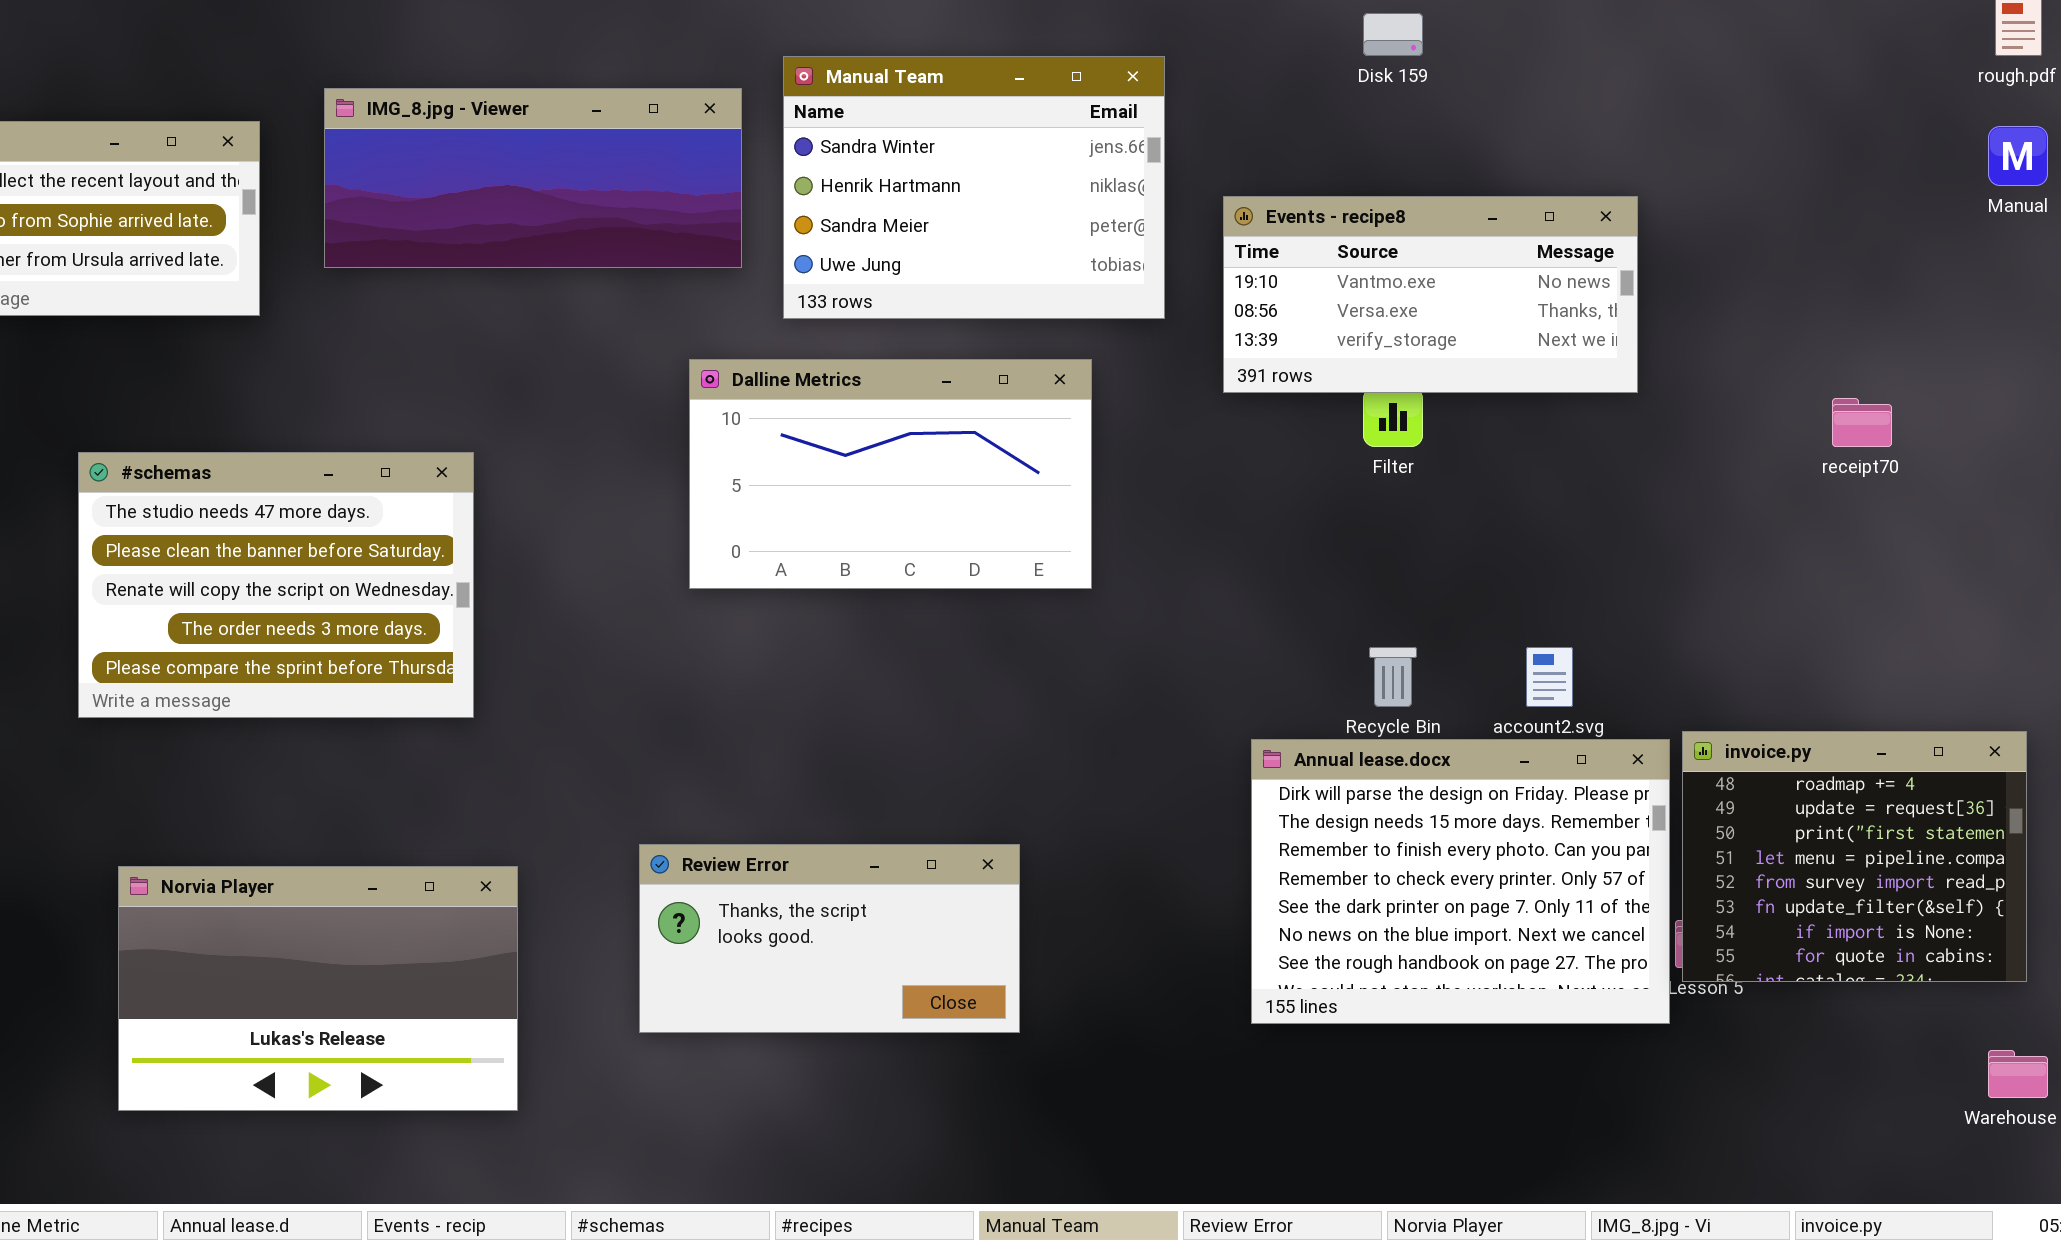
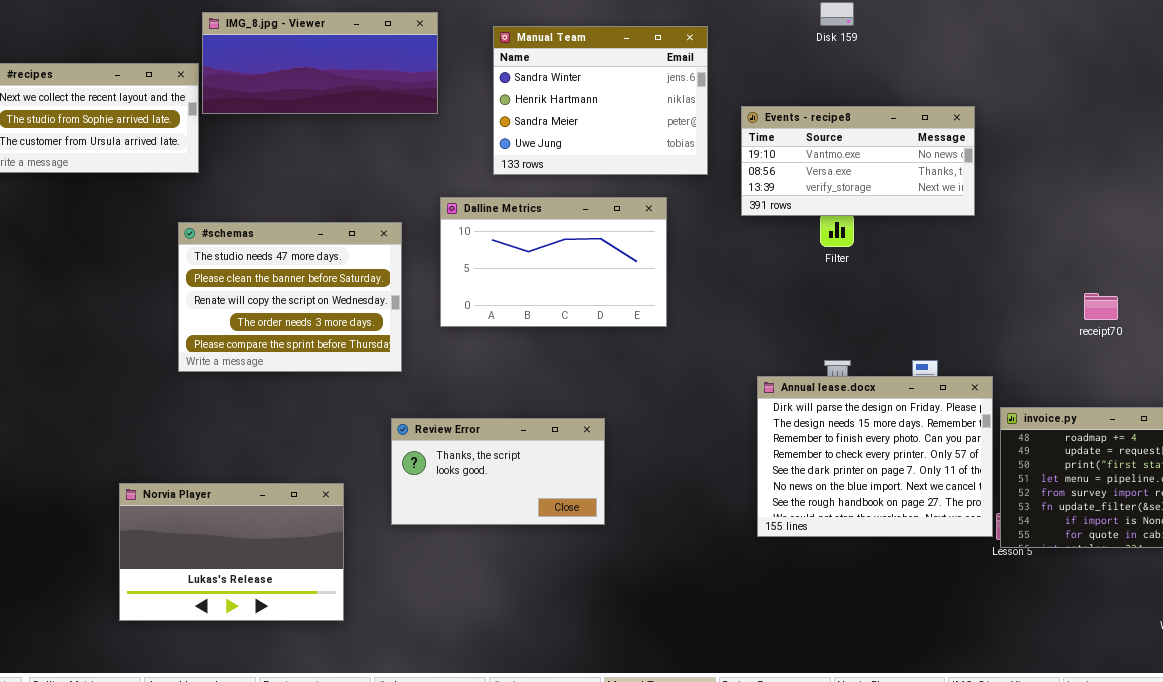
IMG_8.jpg - Viewer: [324,88,742,268] -> [202,12,438,114], moved
receipt70: [1832,398,1892,447] -> [1084,293,1118,320], moved
#schemas: [78,452,474,718] -> [178,222,402,372], moved
Annual lease.docx: [1251,739,1670,1024] -> [757,376,993,537], moved
Review Error: [639,844,1020,1033] -> [391,418,605,525], moved

